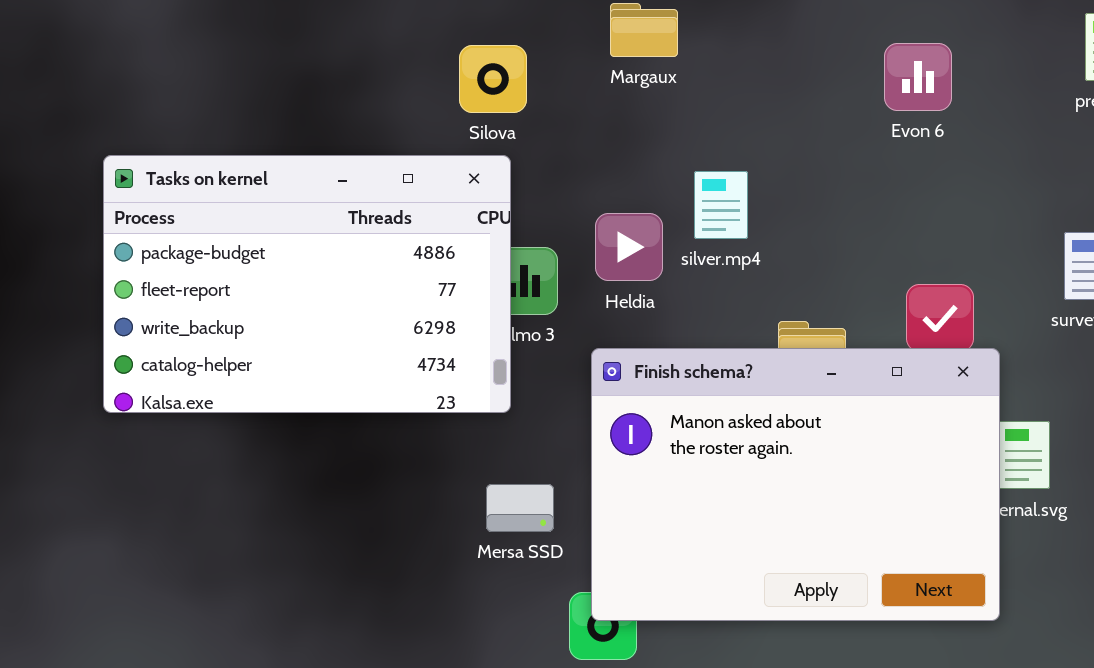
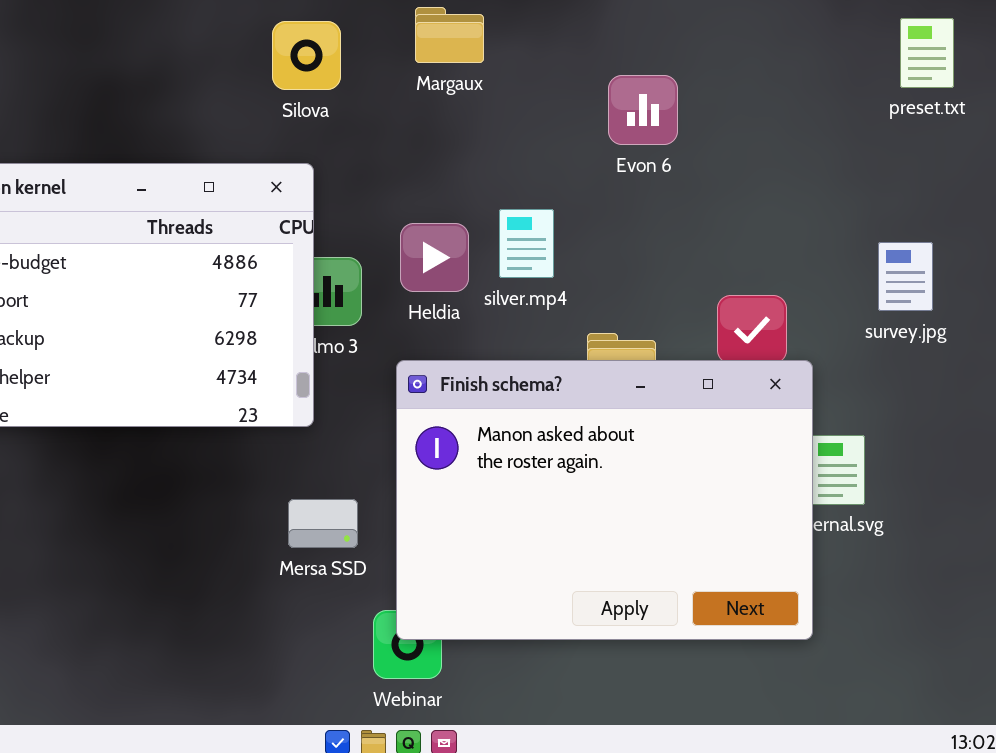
Evon 6: [884,43,952,111] -> [608,75,678,145], moved
Silova: [459,45,527,113] -> [272,21,341,90], moved
silver.mp4: [694,171,748,239] -> [499,209,554,278], moved

